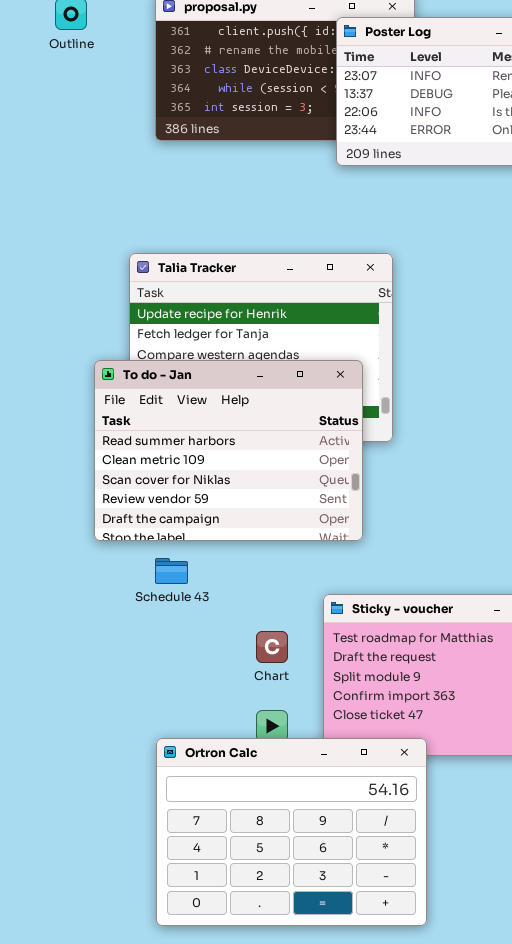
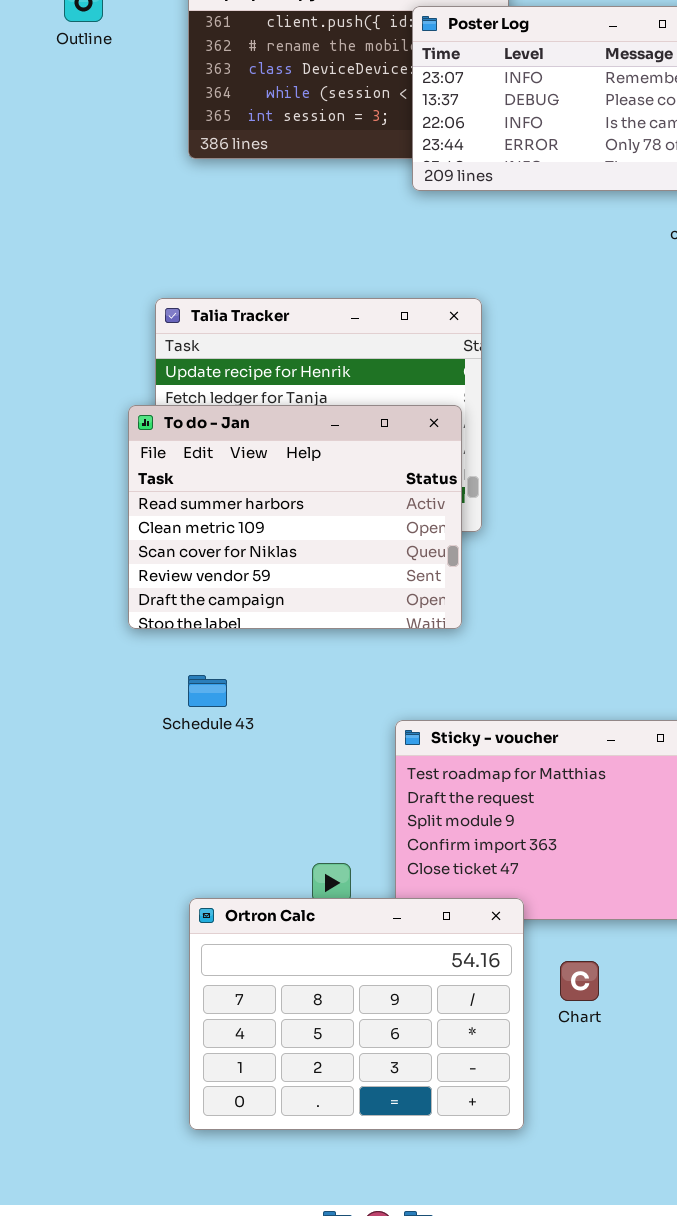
To do - Jan: [94,360,363,541] -> [128,405,462,629], moved
Chart: [256,631,288,663] -> [560,961,599,1001], moved

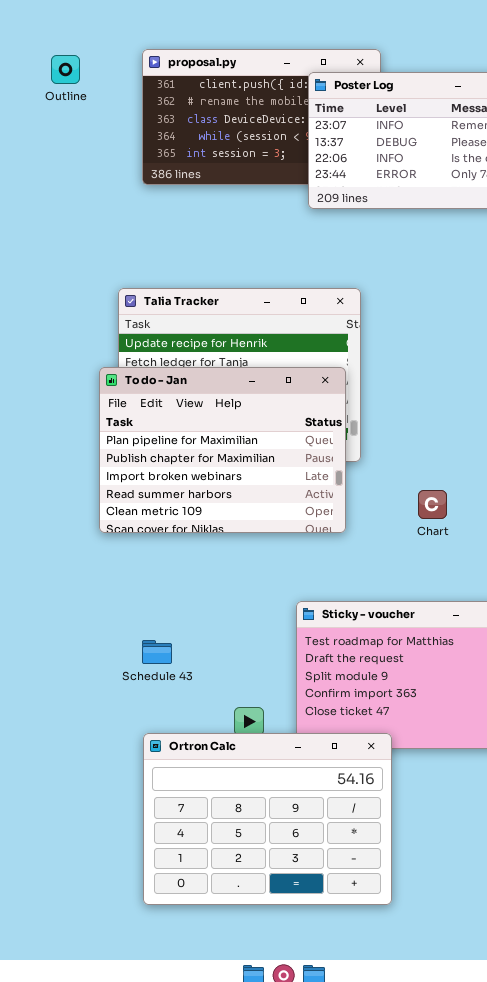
To do - Jan: [128,405,462,629] -> [99,367,346,533], scrolled up 3 rows
Schedule 43: [188,675,227,707] -> [142,640,172,664], moved
Chart: [560,961,599,1001] -> [418,490,447,519], moved

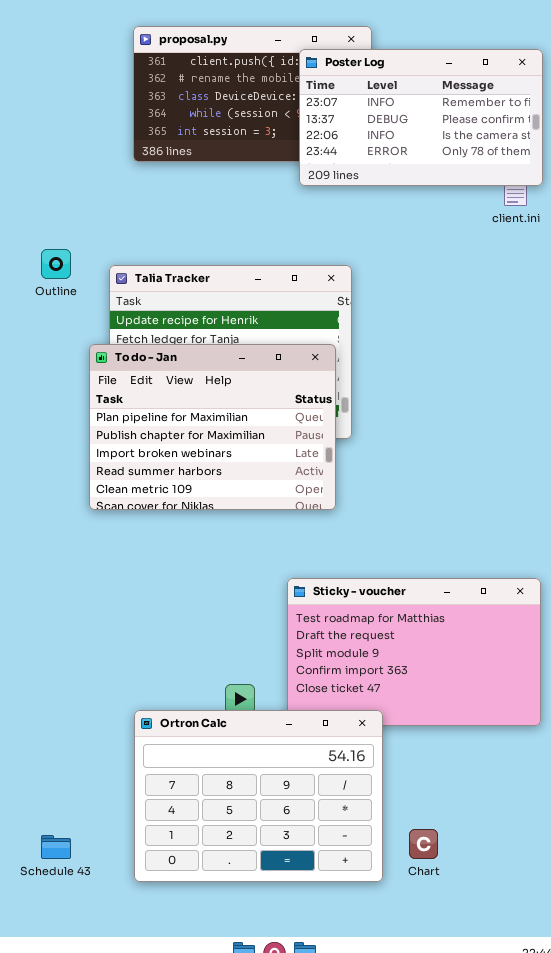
Outline: [51,55,80,84] -> [41,249,71,279], moved
Chart: [418,490,447,519] -> [409,829,438,859], moved
Schedule 43: [142,640,172,664] -> [41,835,71,859], moved

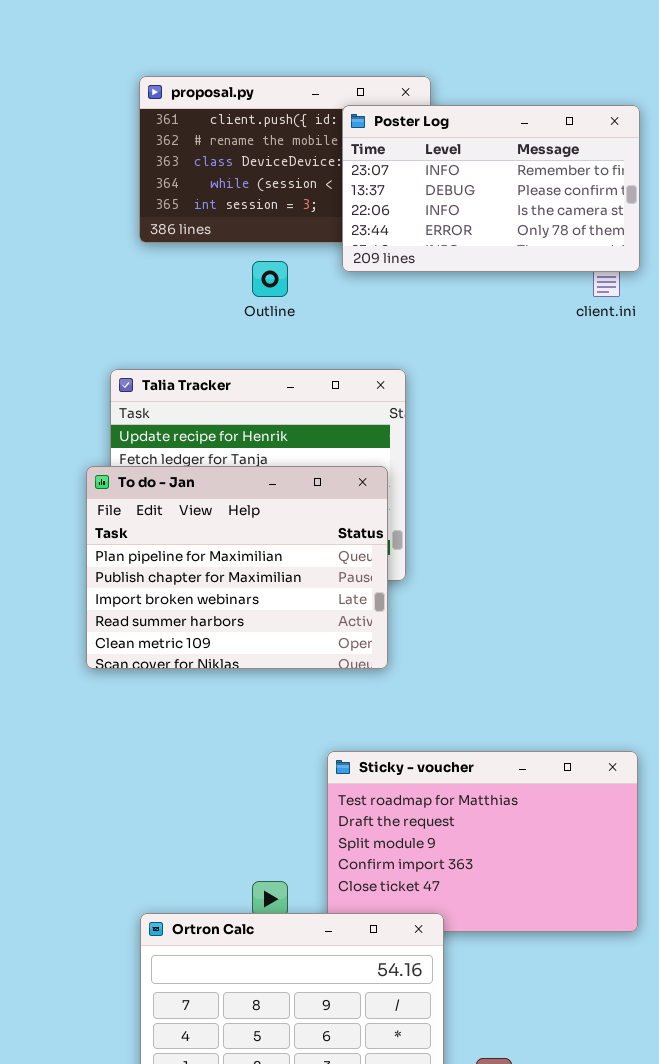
Outline: [41,249,71,279] -> [252,261,288,297], moved

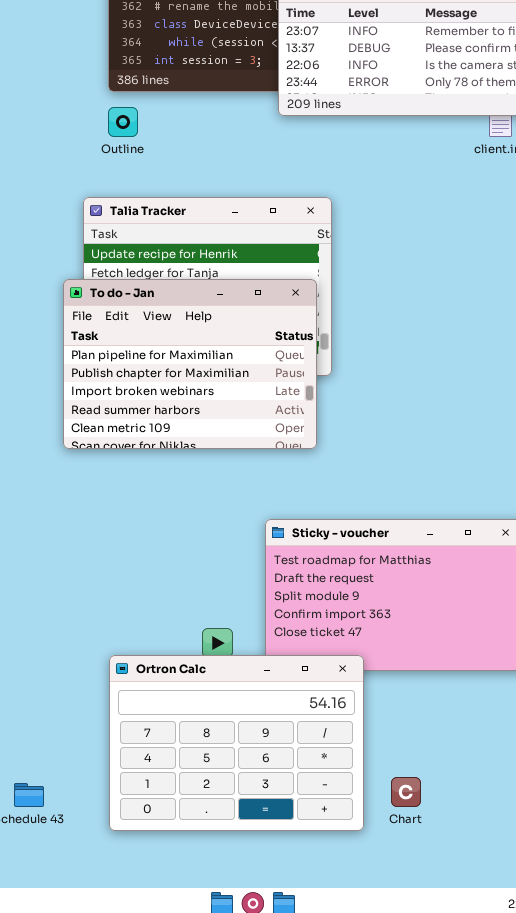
Outline: [252,261,288,297] -> [108,107,138,137], moved

